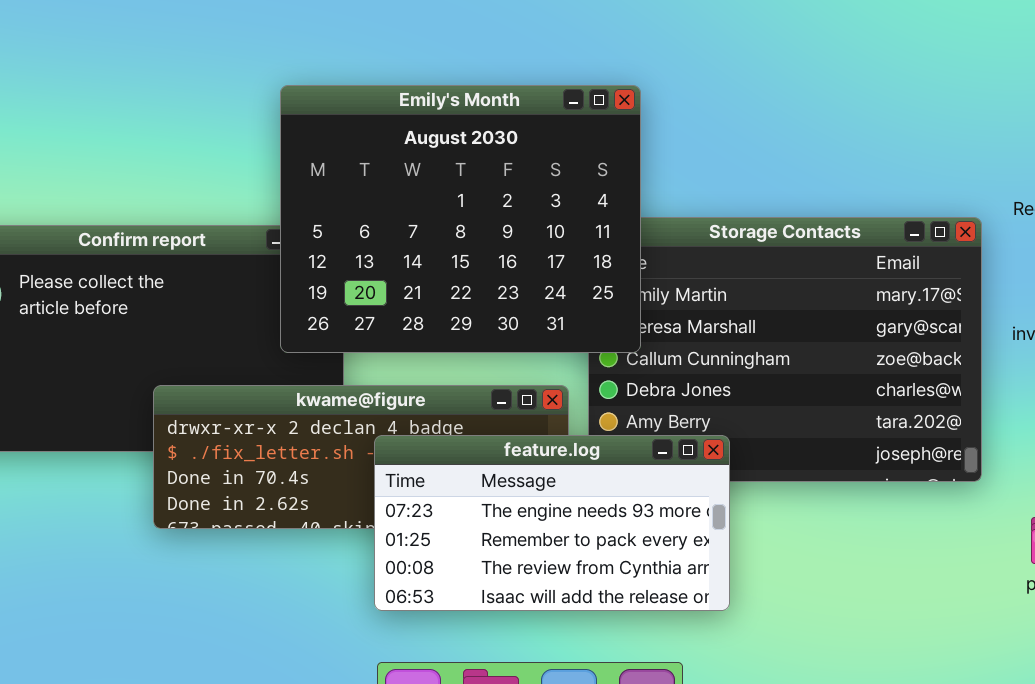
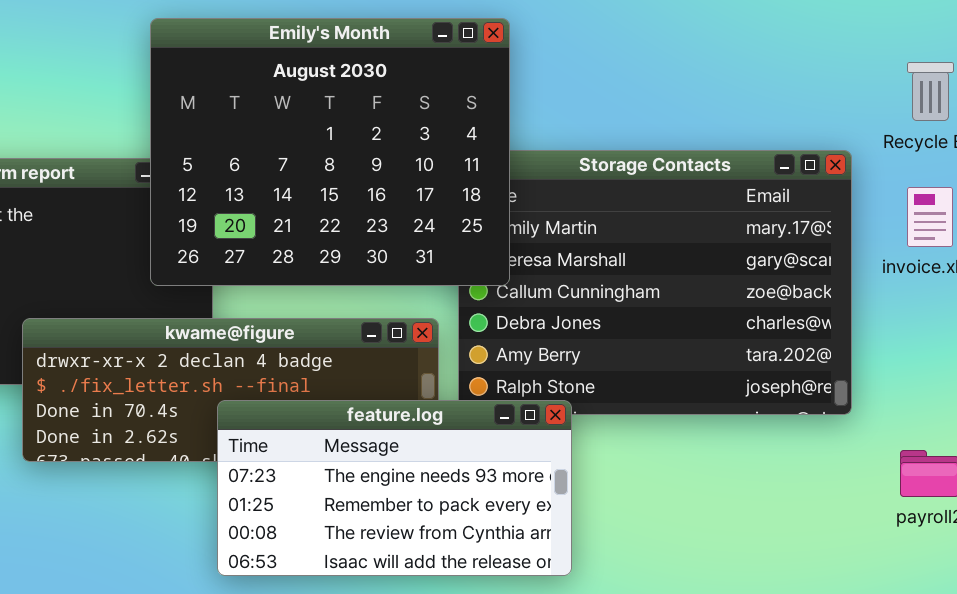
feature.log: [374,435,730,611] -> [217,400,572,576], moved

